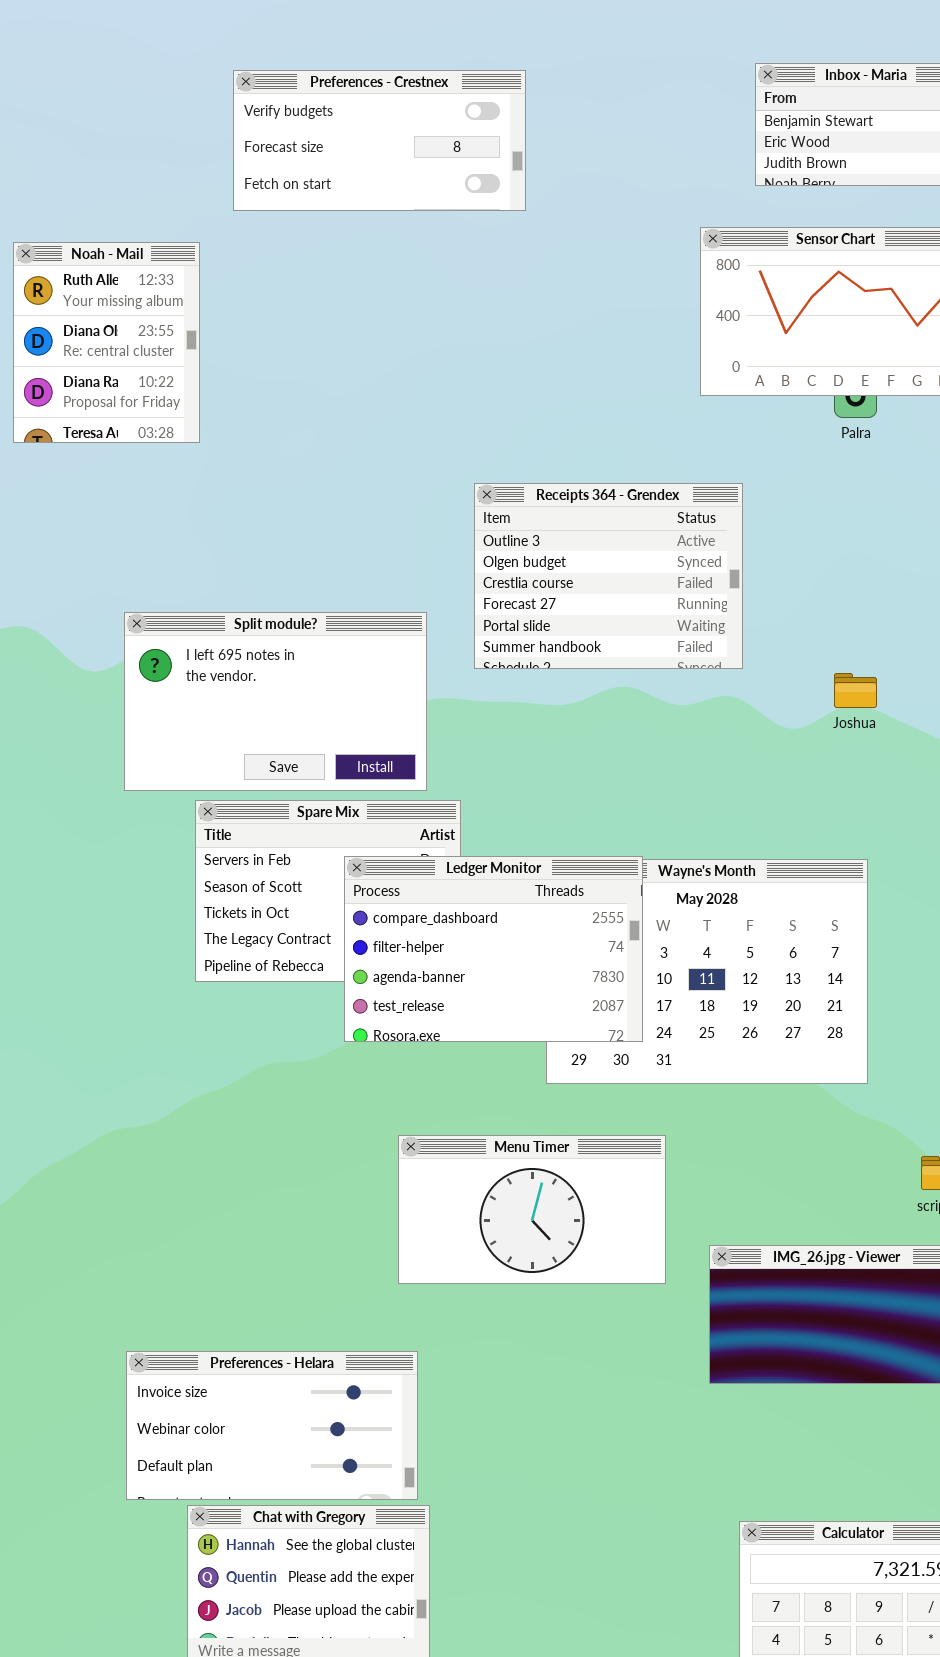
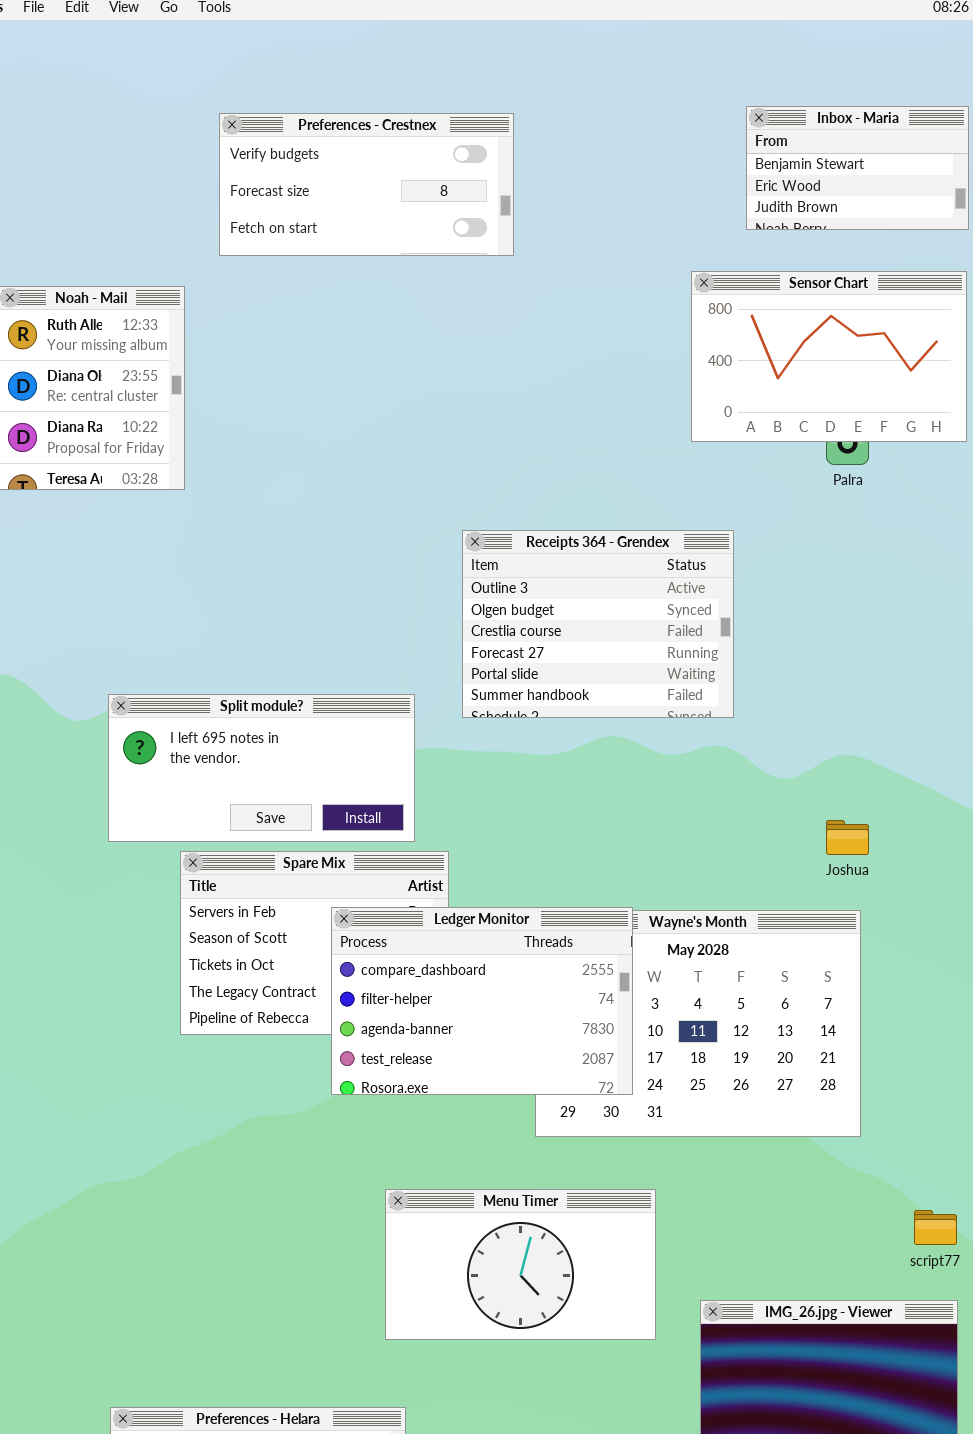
Split module?: [124,612,427,791] -> [108,694,415,842], resized
Joshua: [834,673,877,708] -> [826,820,869,855], moved

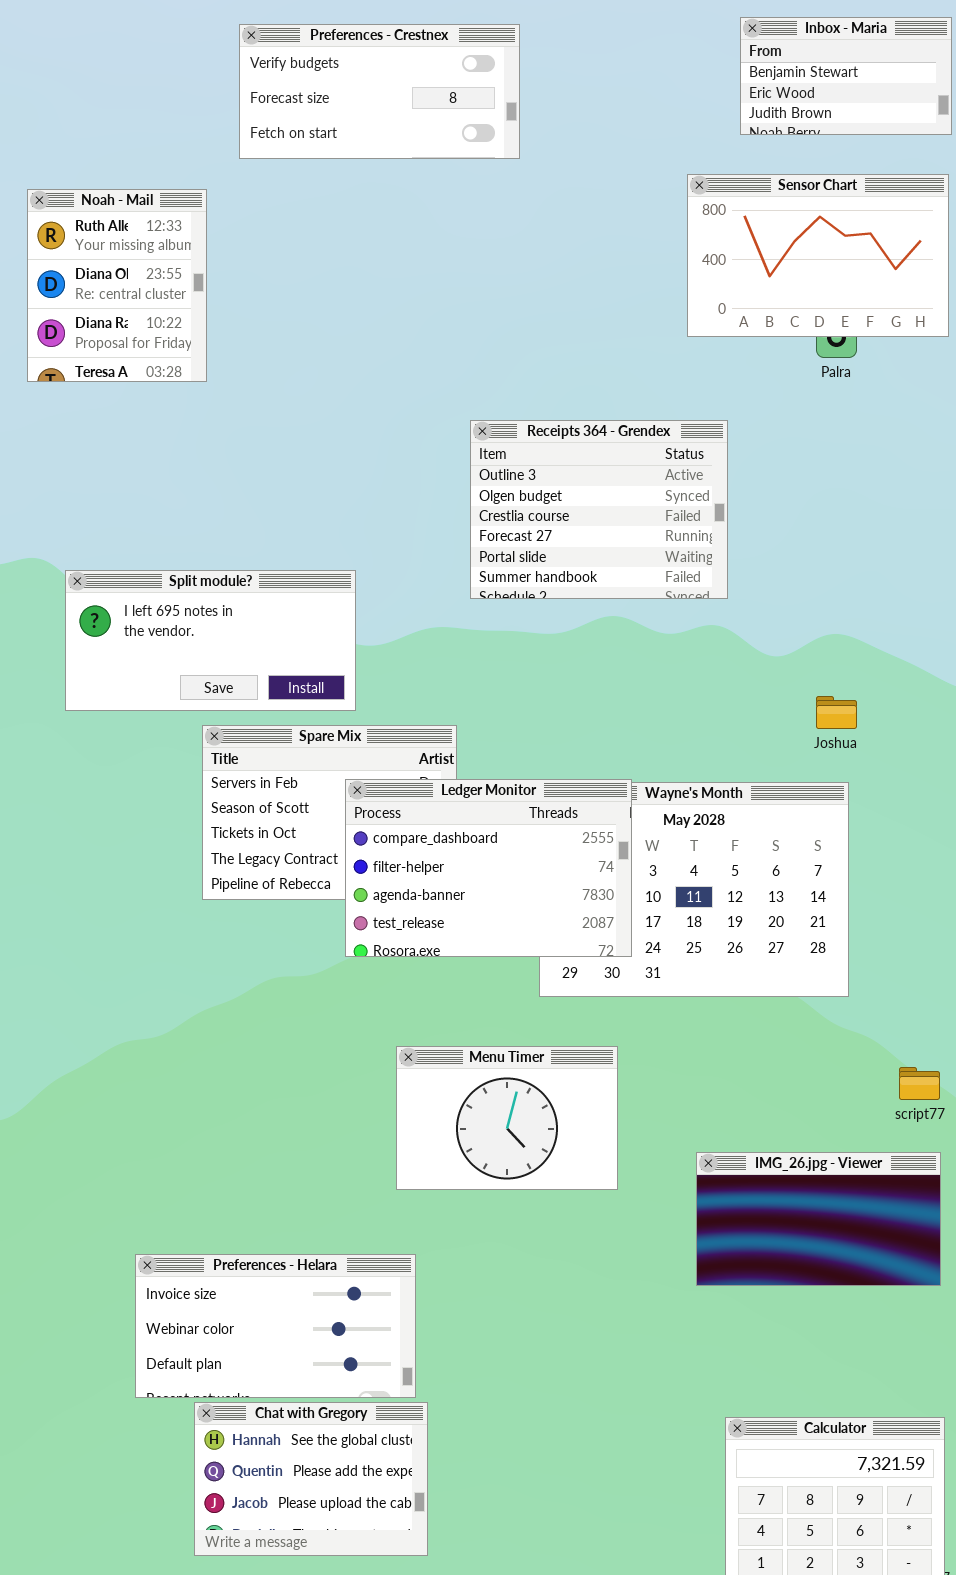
Split module?: [108,694,415,842] -> [65,570,356,711], moved
Menu Timer: [385,1189,656,1340] -> [396,1046,618,1190], resized

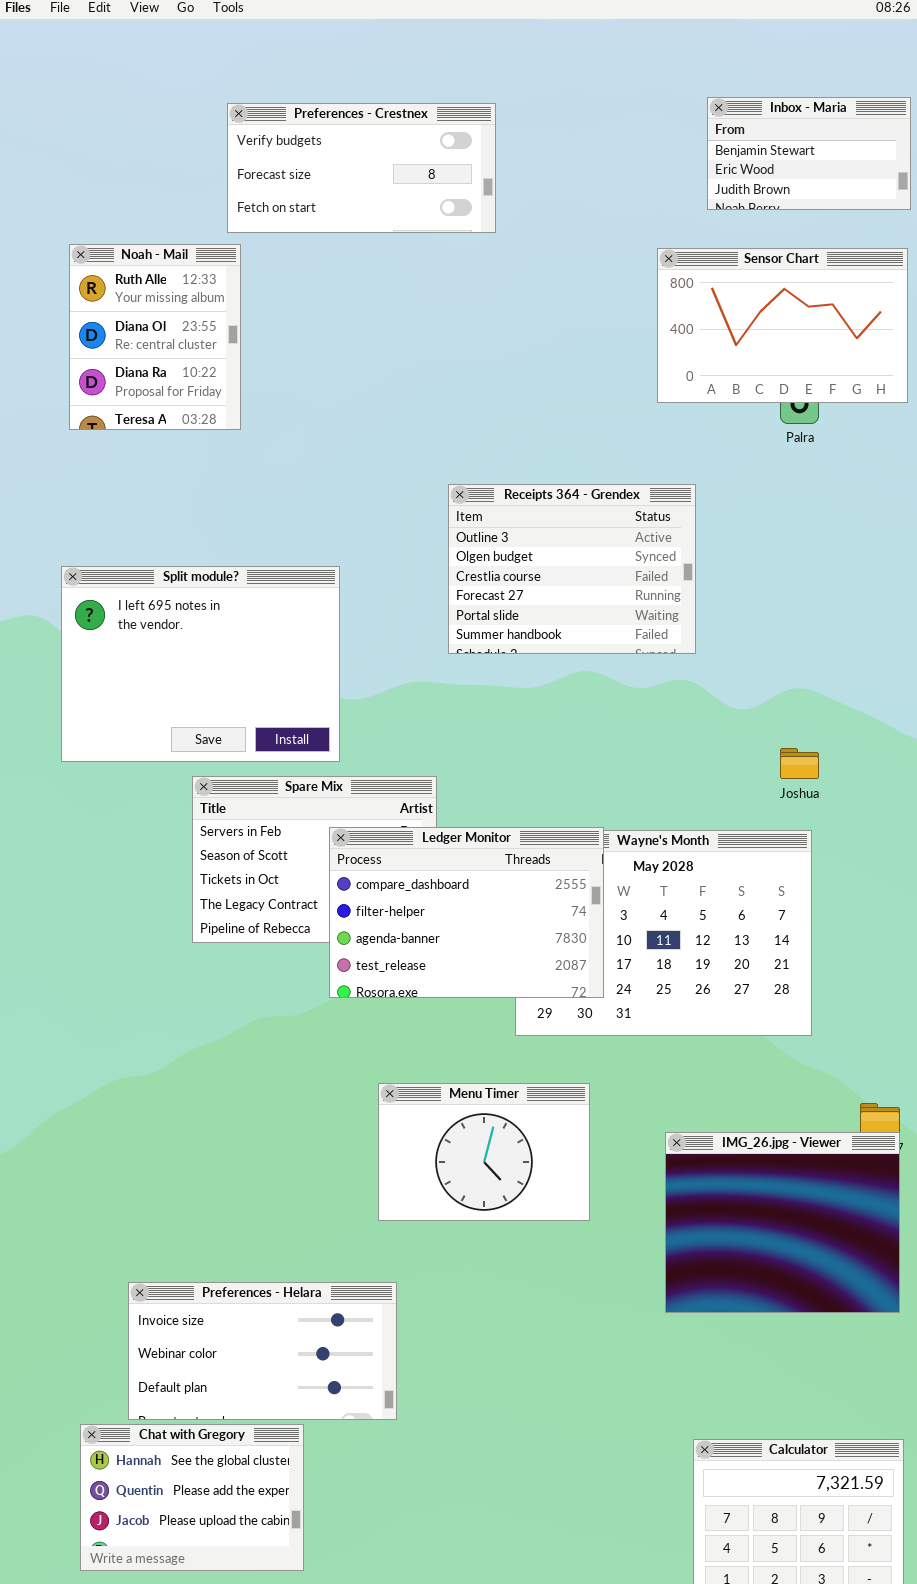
Noah - Mail: [27,189,207,382] -> [69,244,241,430], moved
Split module?: [65,570,356,711] -> [61,566,340,762], resized
IMG_26.jpg - Viewer: [696,1152,941,1286] -> [665,1132,900,1313], resized
Chat with Gregory: [194,1402,428,1556] -> [80,1424,304,1571], moved

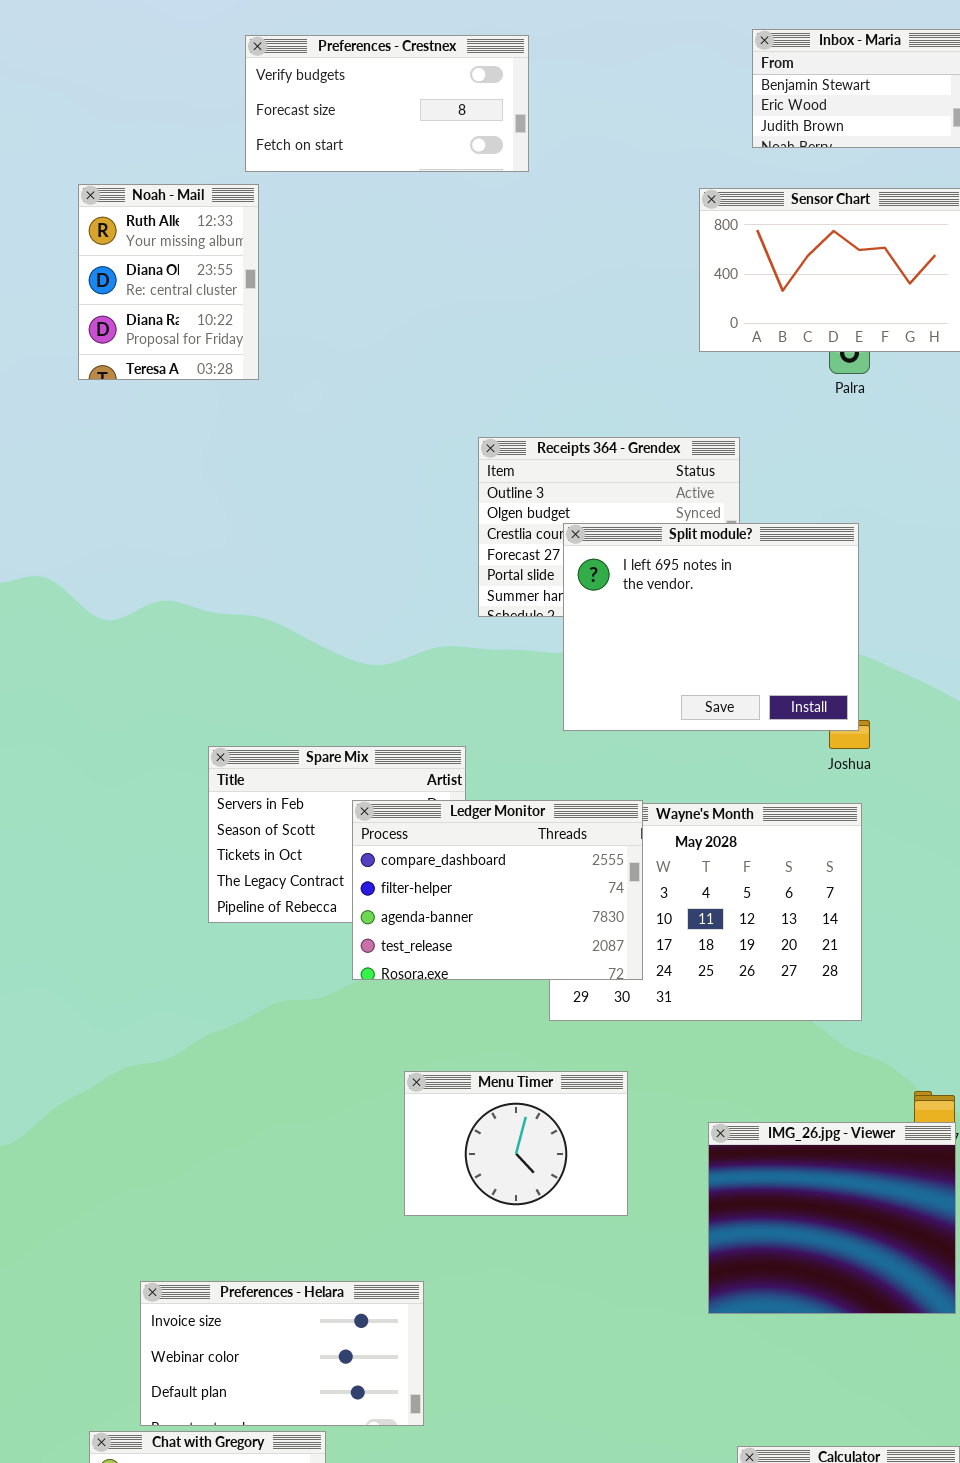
Split module?: [61,566,340,762] -> [563,523,859,731], moved

